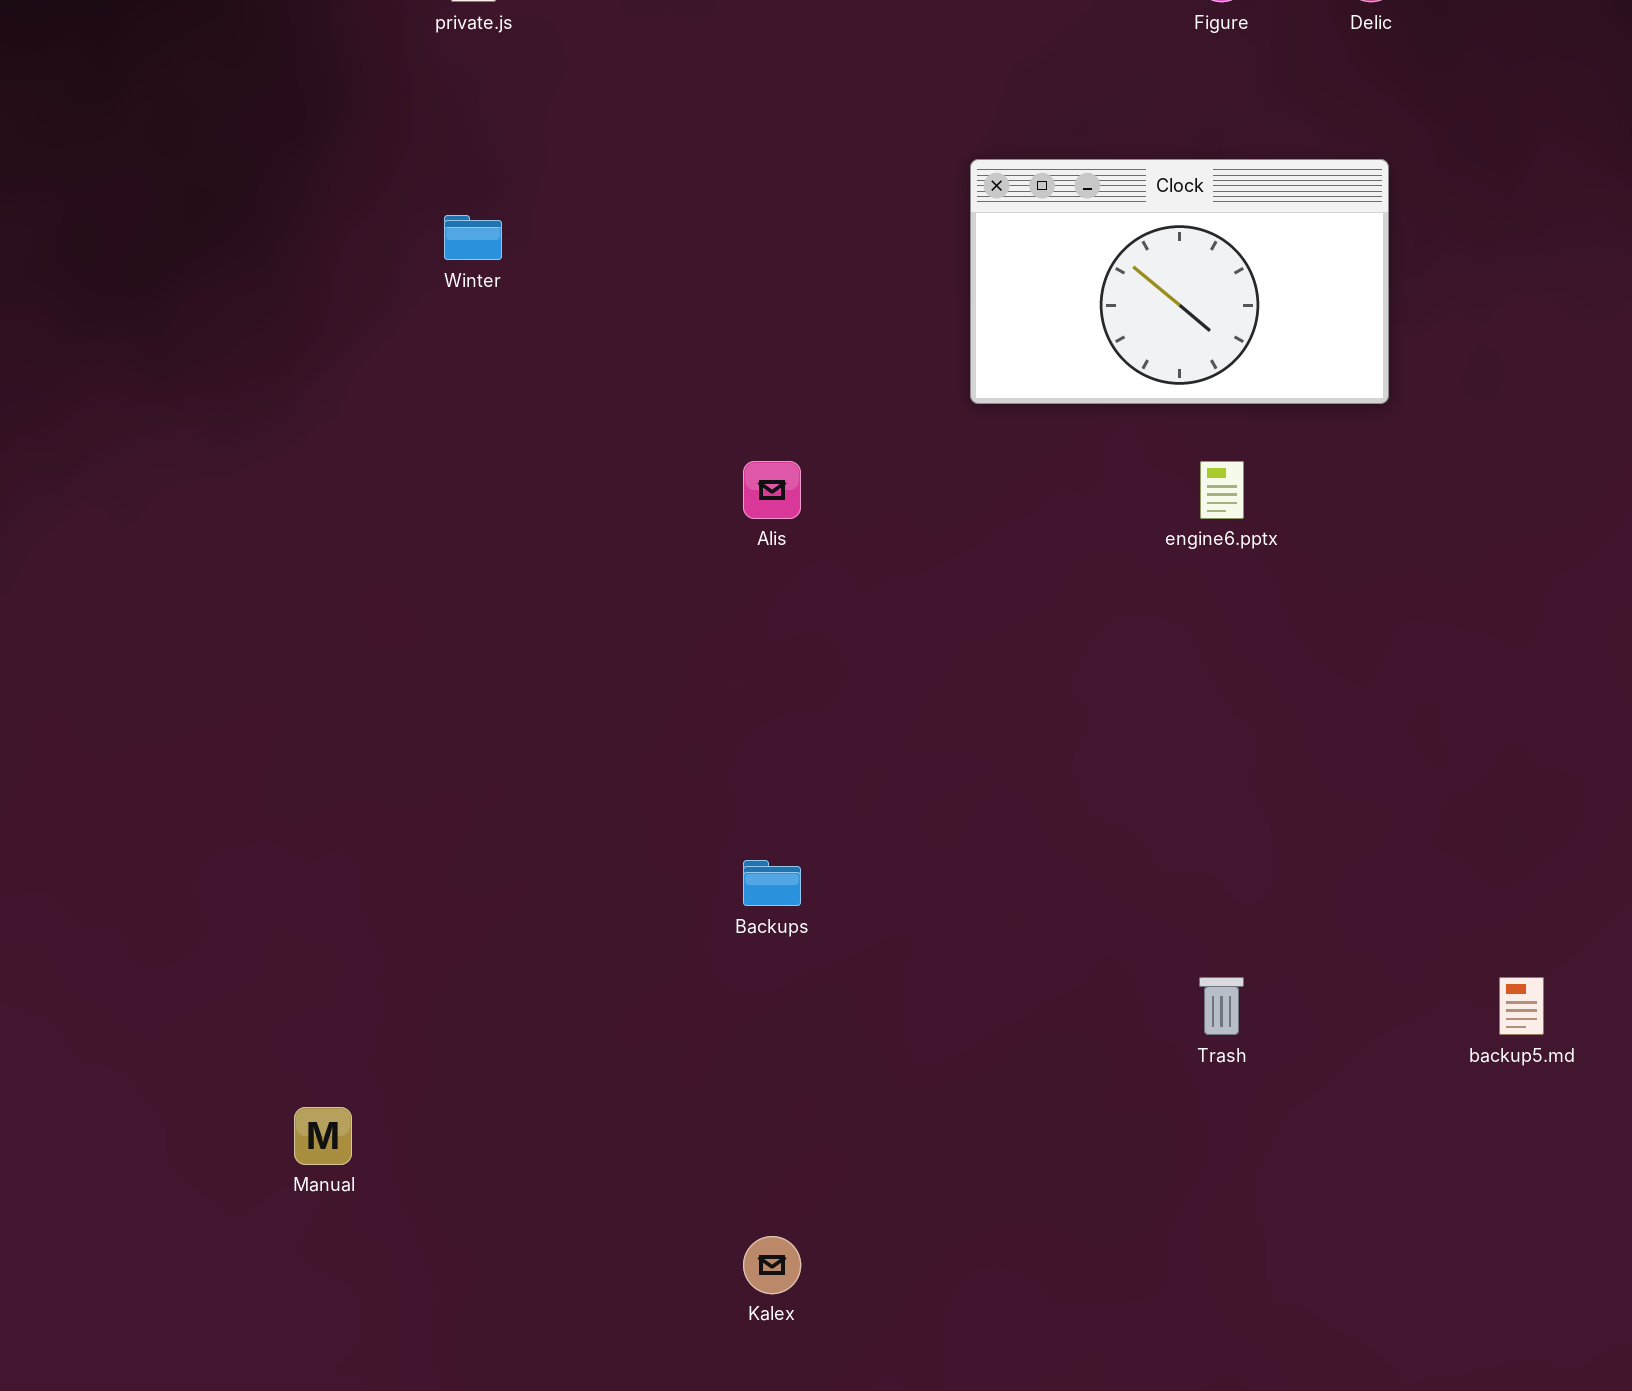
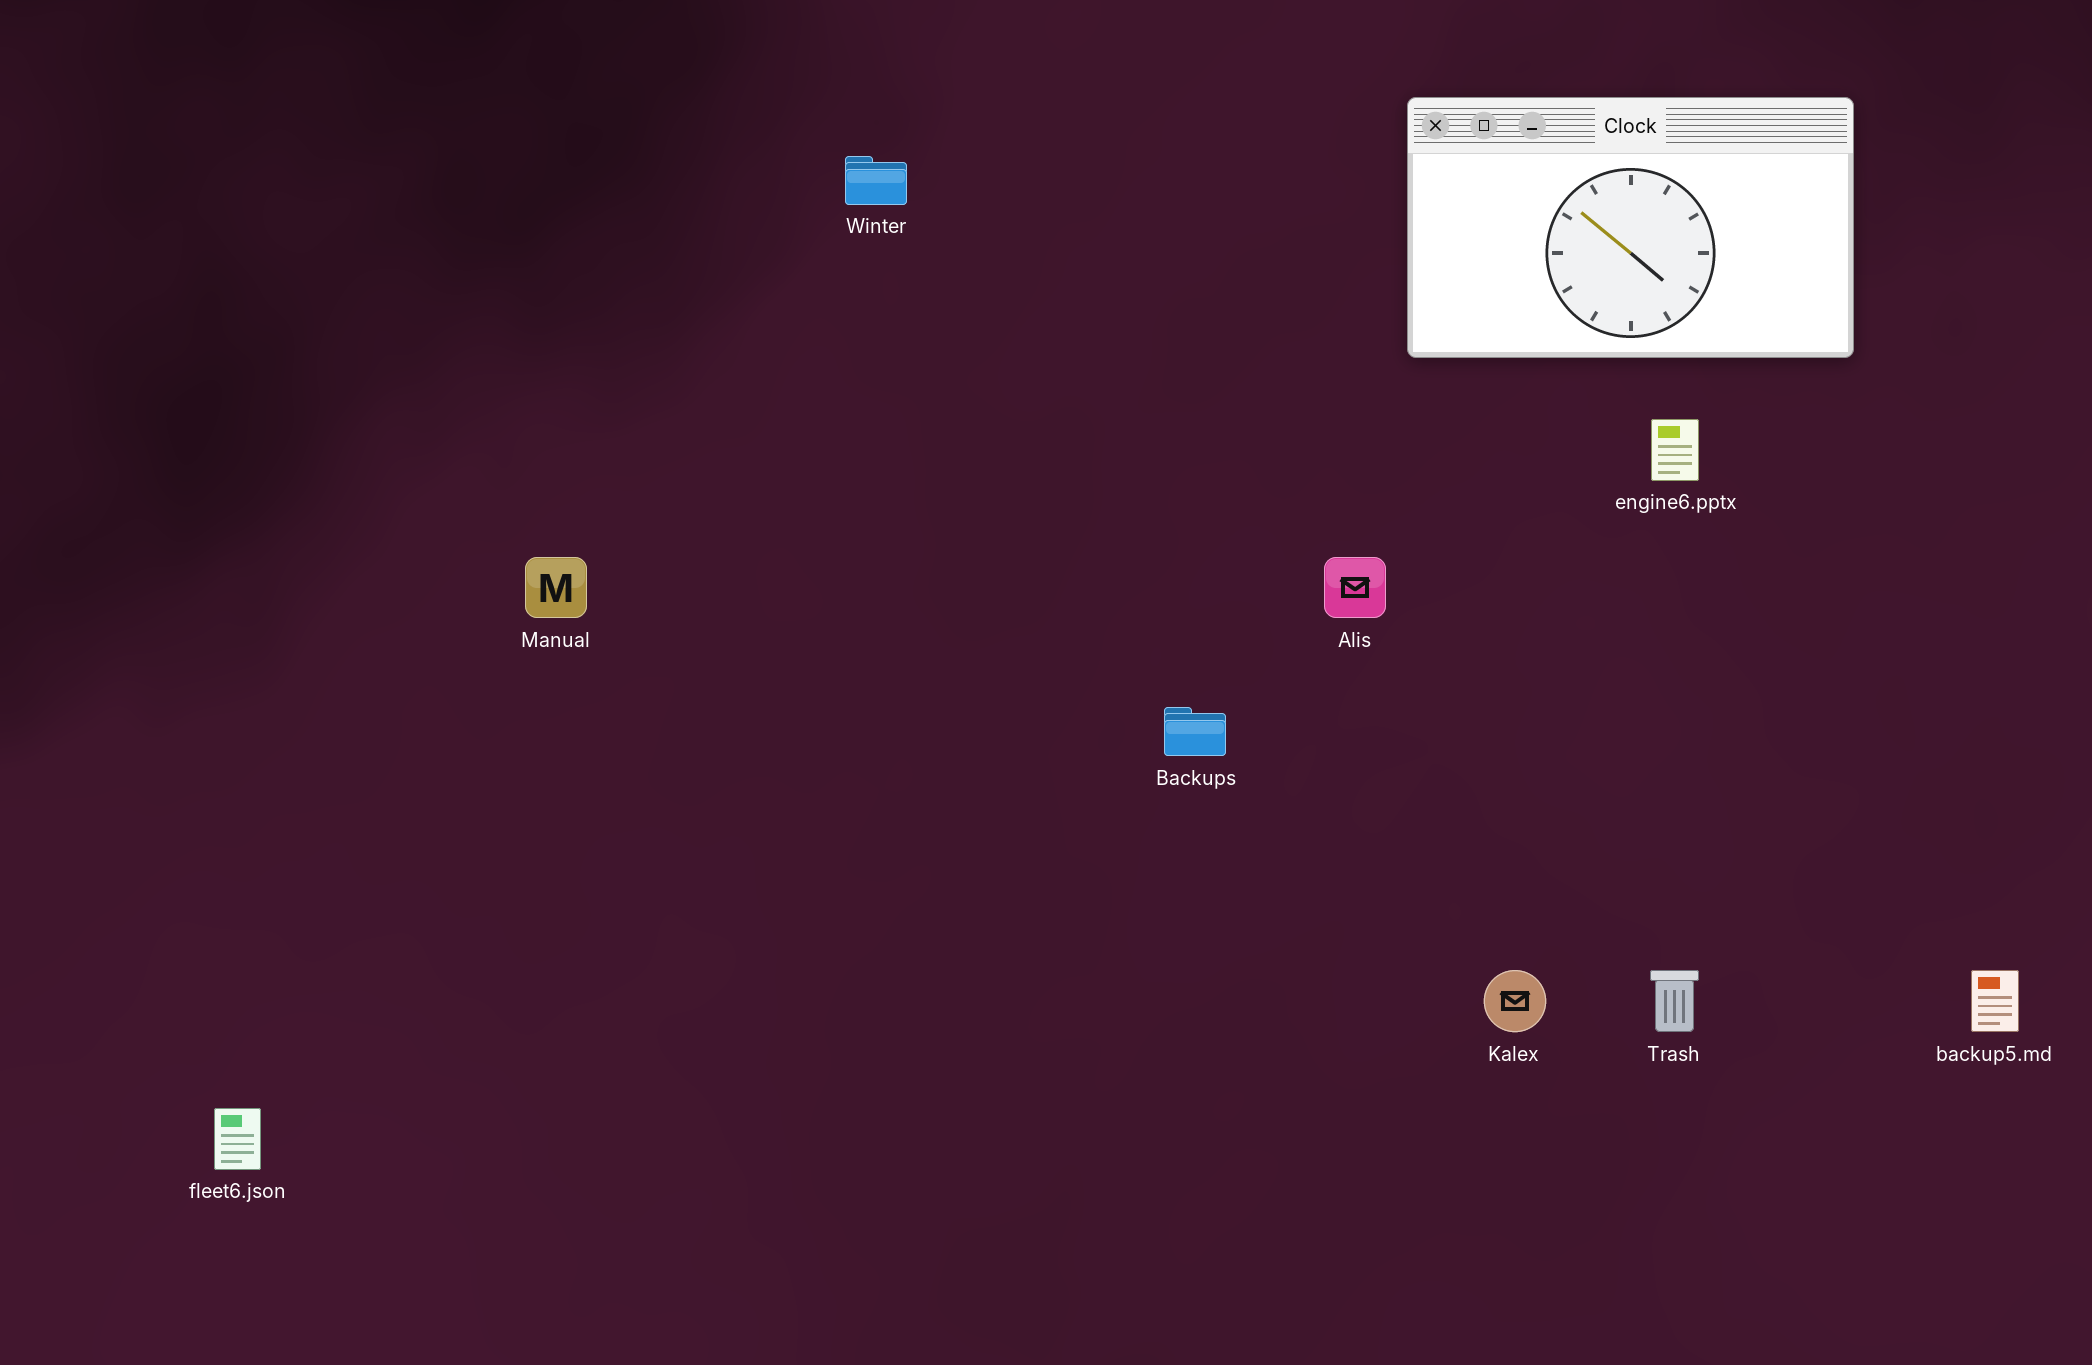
Alis: [743,461,801,519] -> [1324,557,1386,618], moved
Backups: [743,860,801,906] -> [1164,707,1226,756], moved
Manual: [294,1107,352,1165] -> [525,557,587,618], moved
Kalex: [743,1236,801,1294] -> [1484,970,1546,1032], moved

